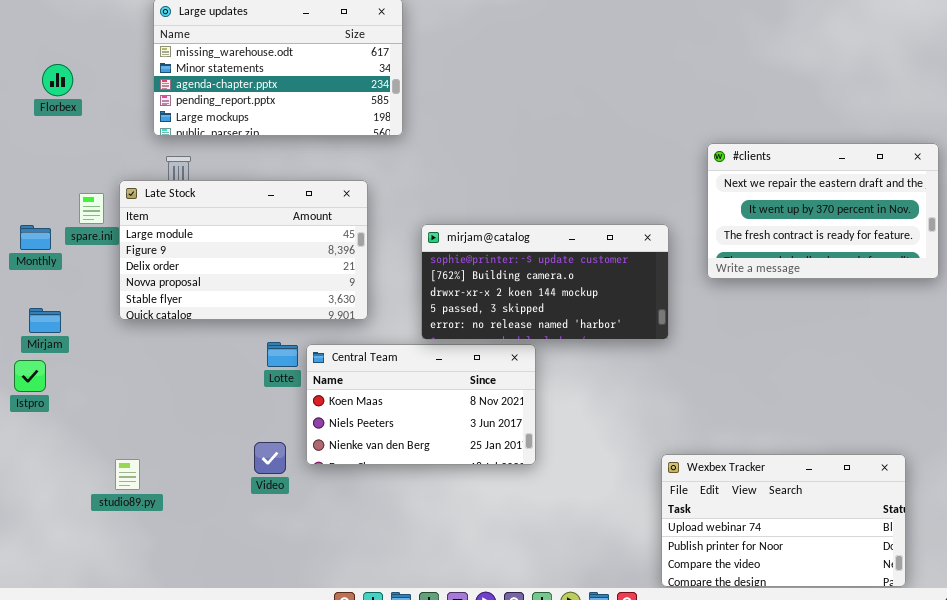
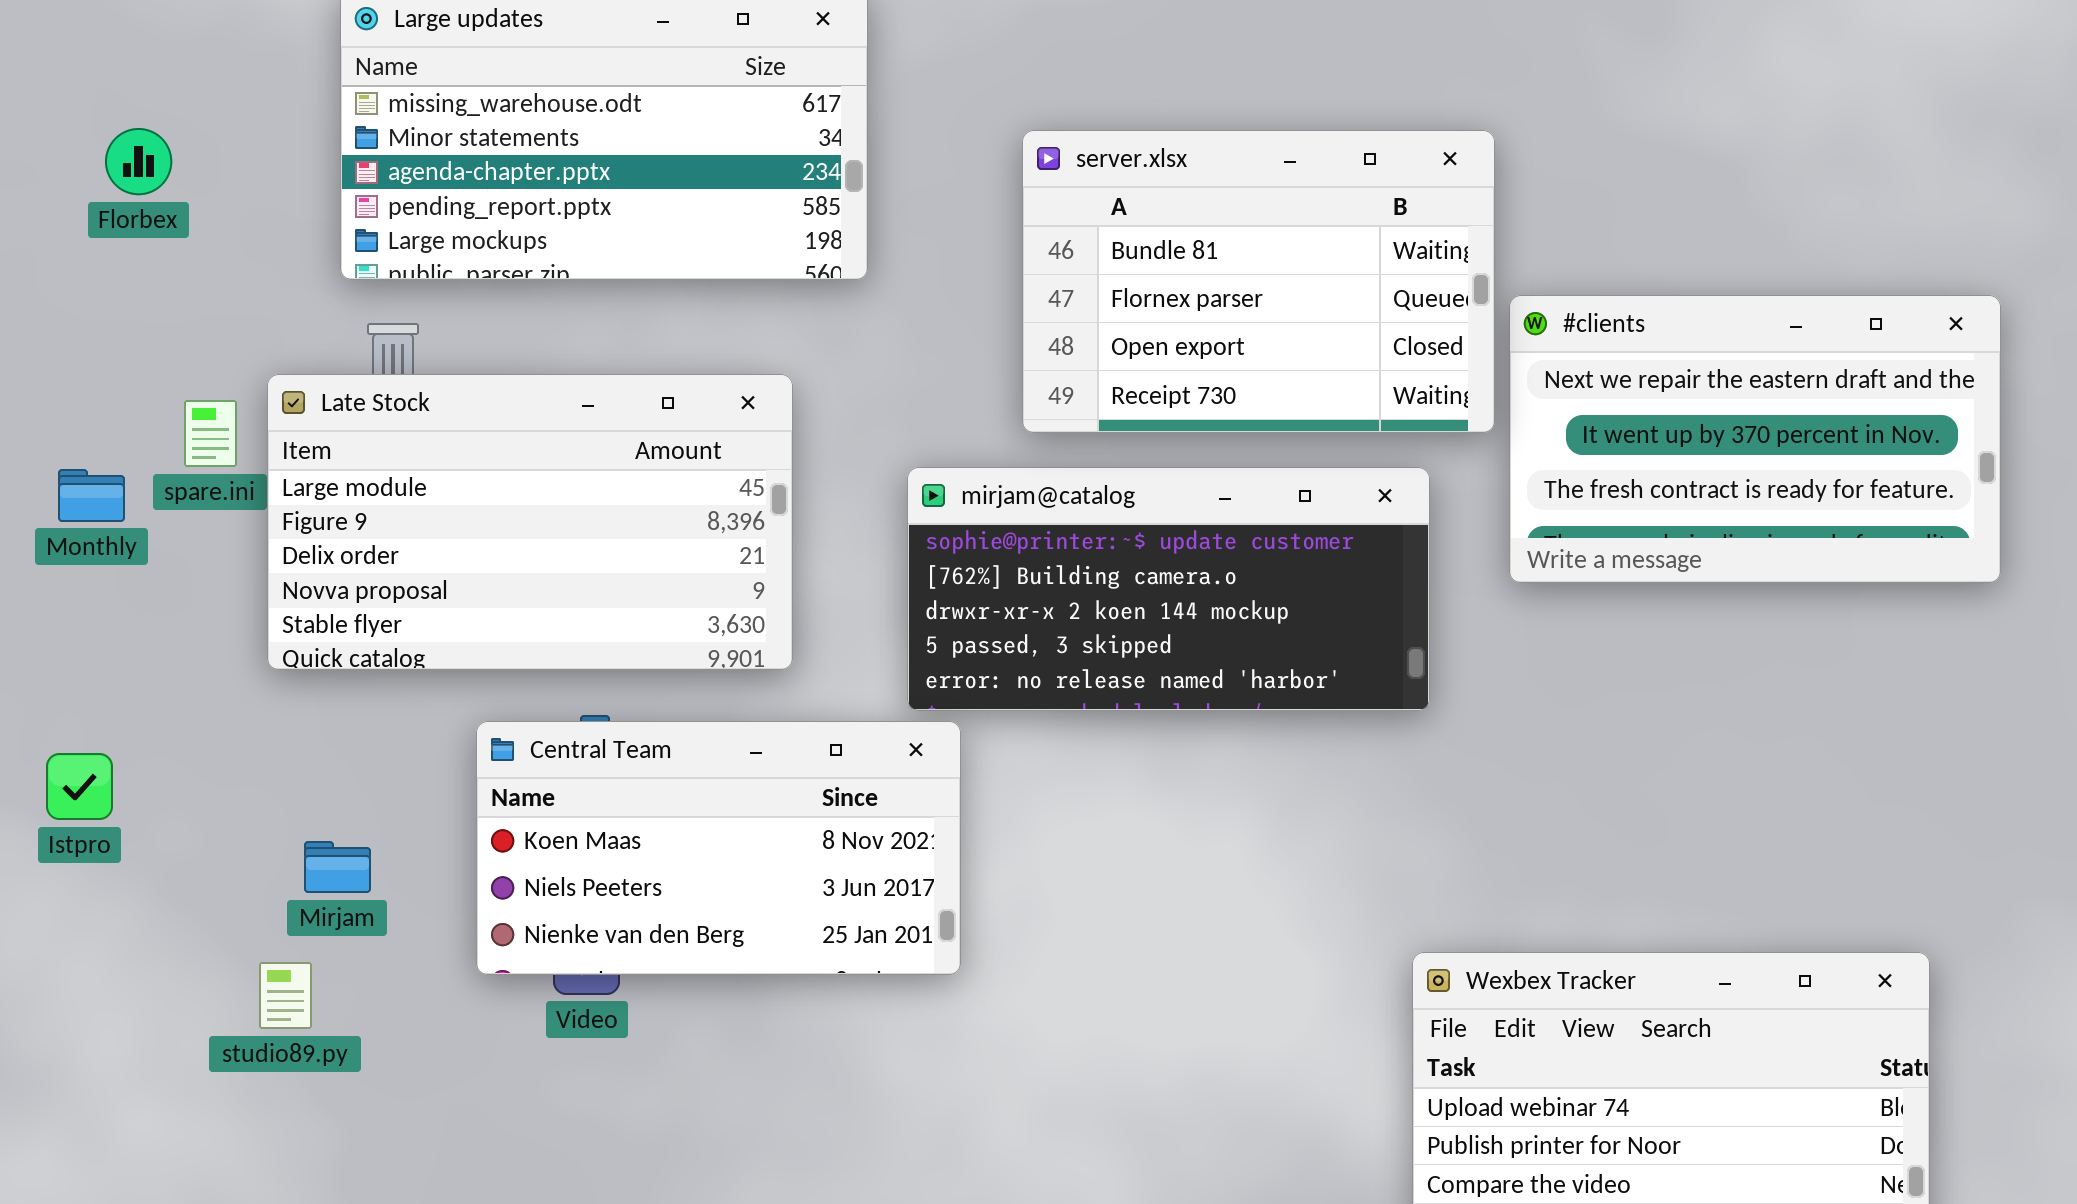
server.xlsx: none -> [1022,130,1495,433], opened
Mirjam: [29,308,61,333] -> [304,841,371,893], moved
Central Team: [306,344,536,465] -> [476,721,961,975], moved

